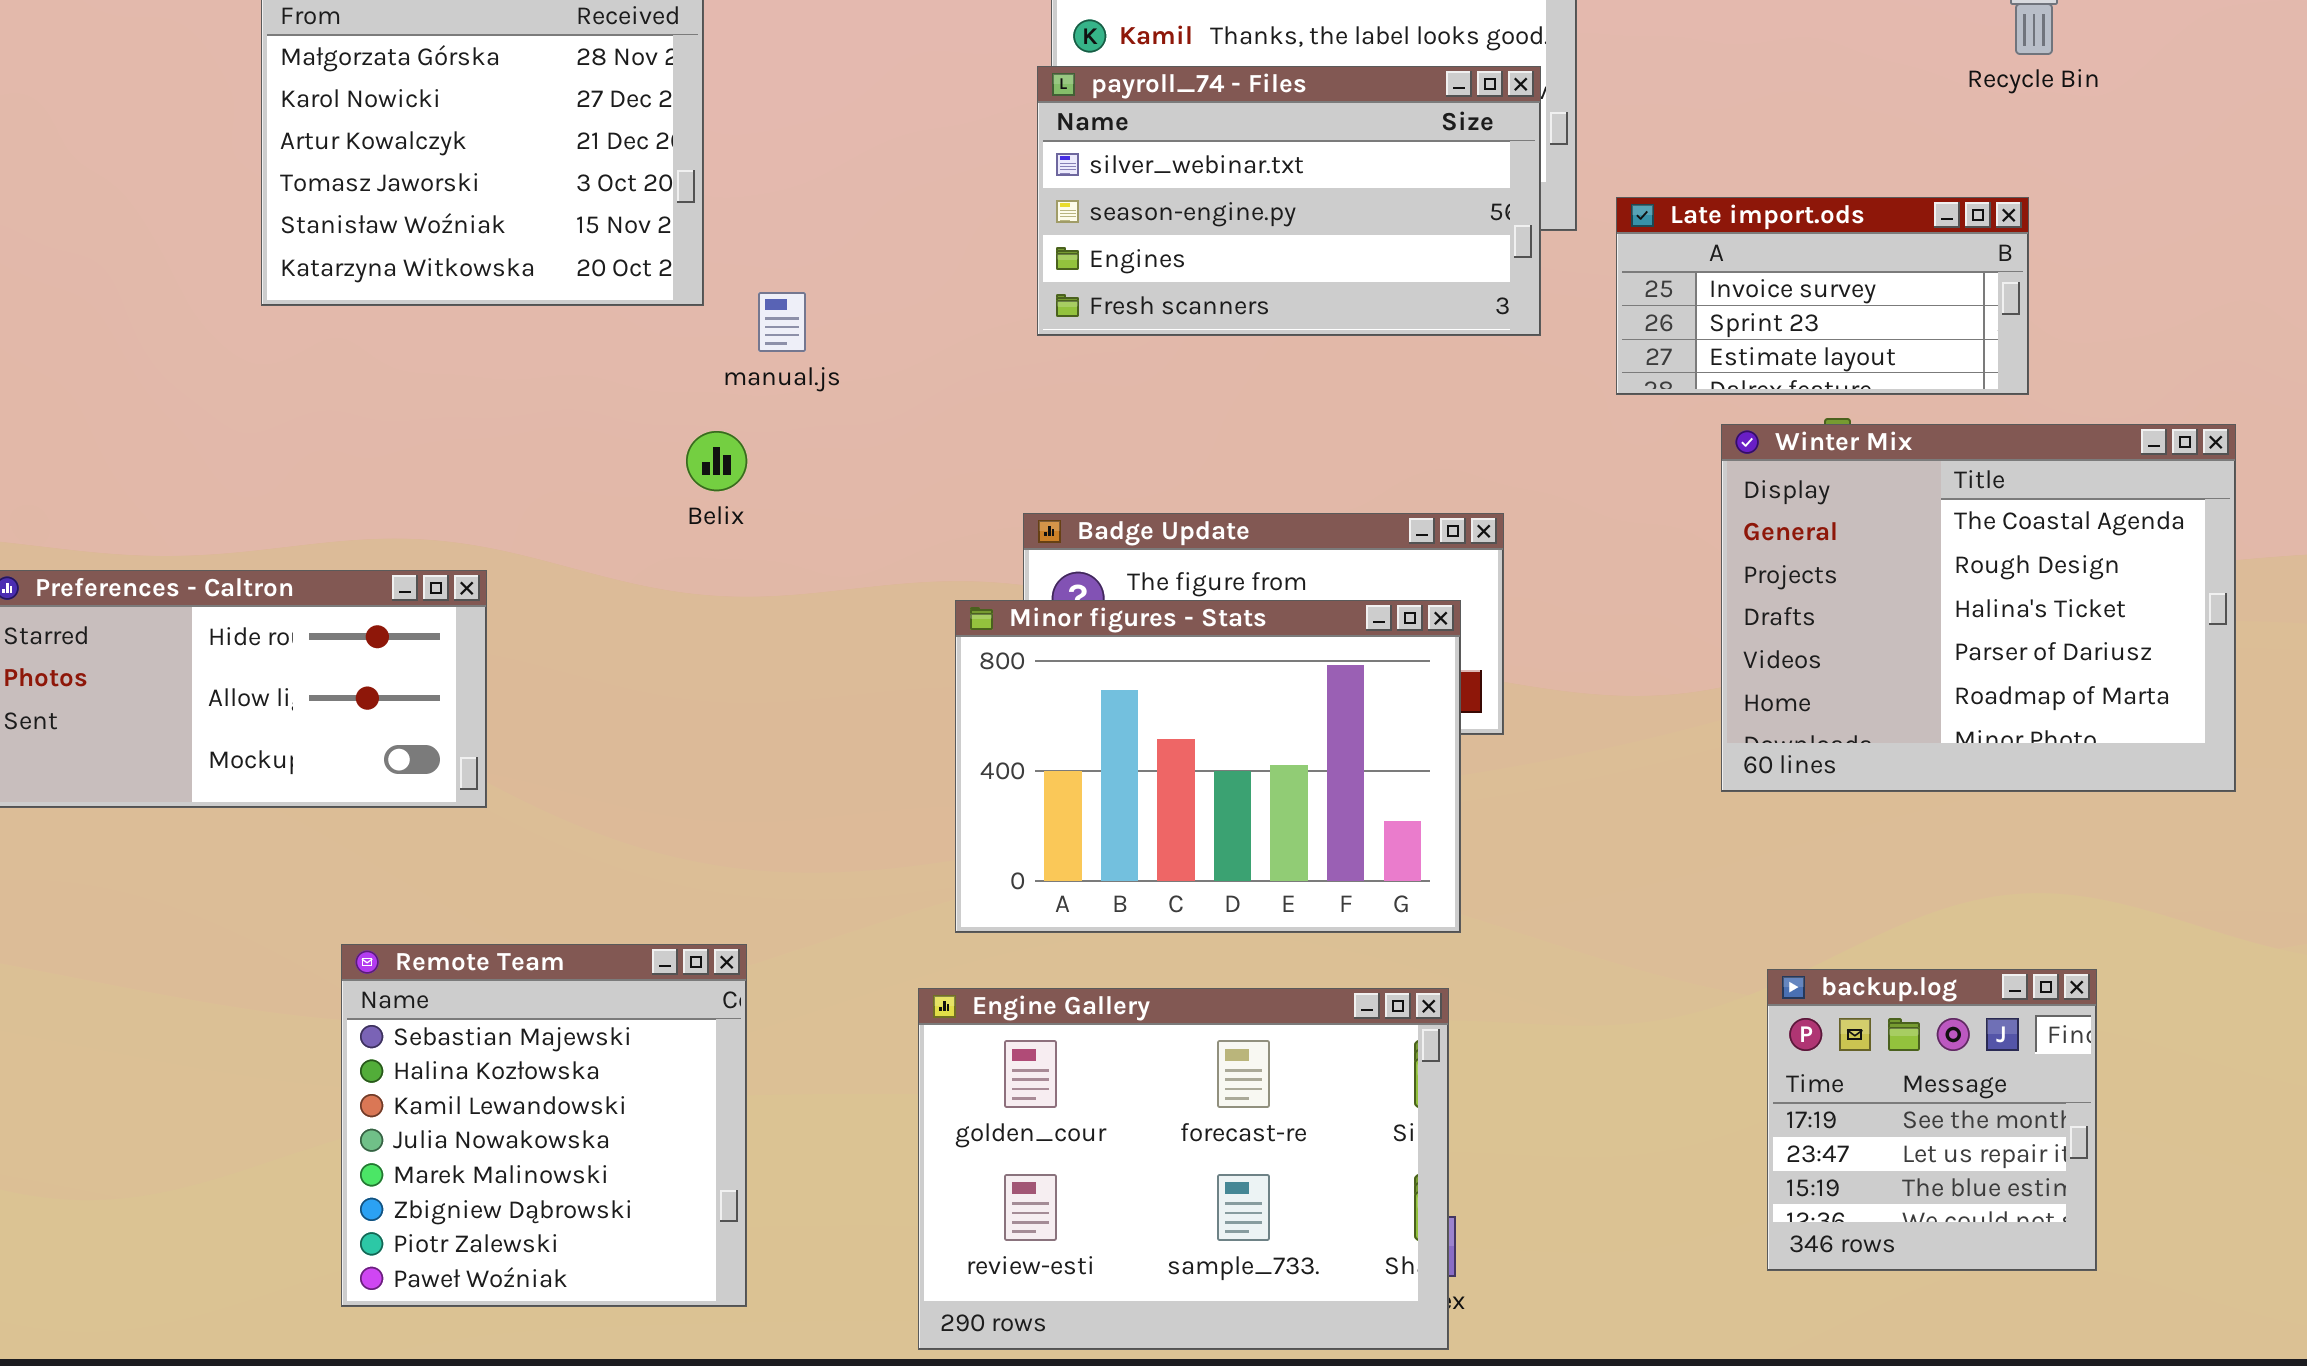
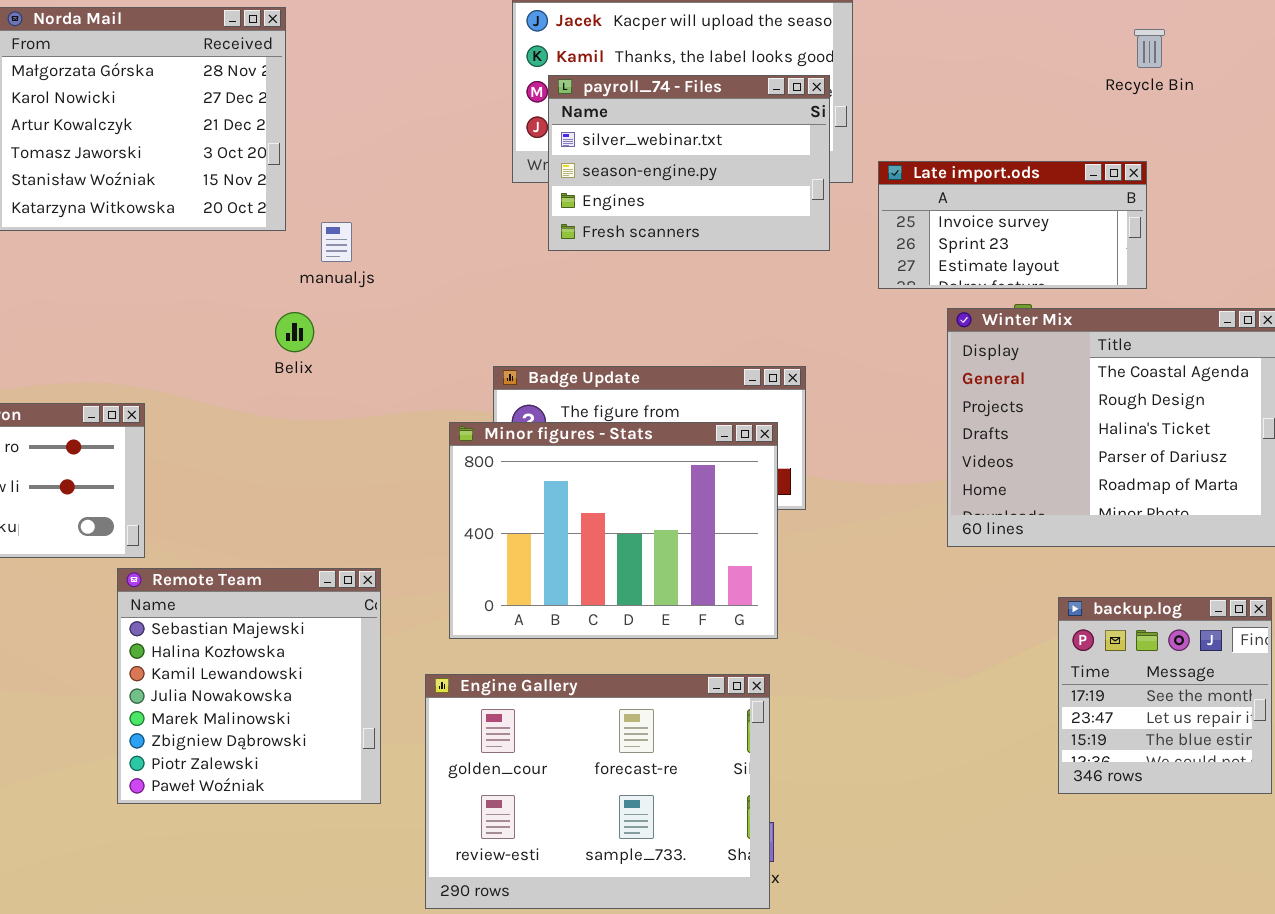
payroll_74 - Files: [1037,66,1541,336] -> [548,75,830,251], resized
Remote Team: [341,944,747,1307] -> [117,568,381,804], moved
backup.log: [1767,969,2097,1271] -> [1058,597,1272,794], moved

